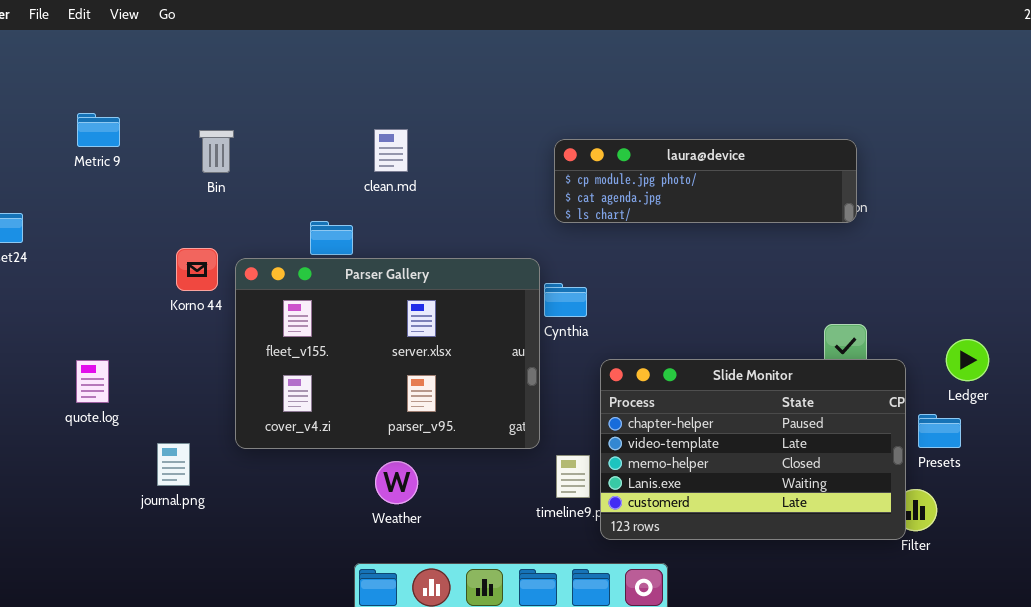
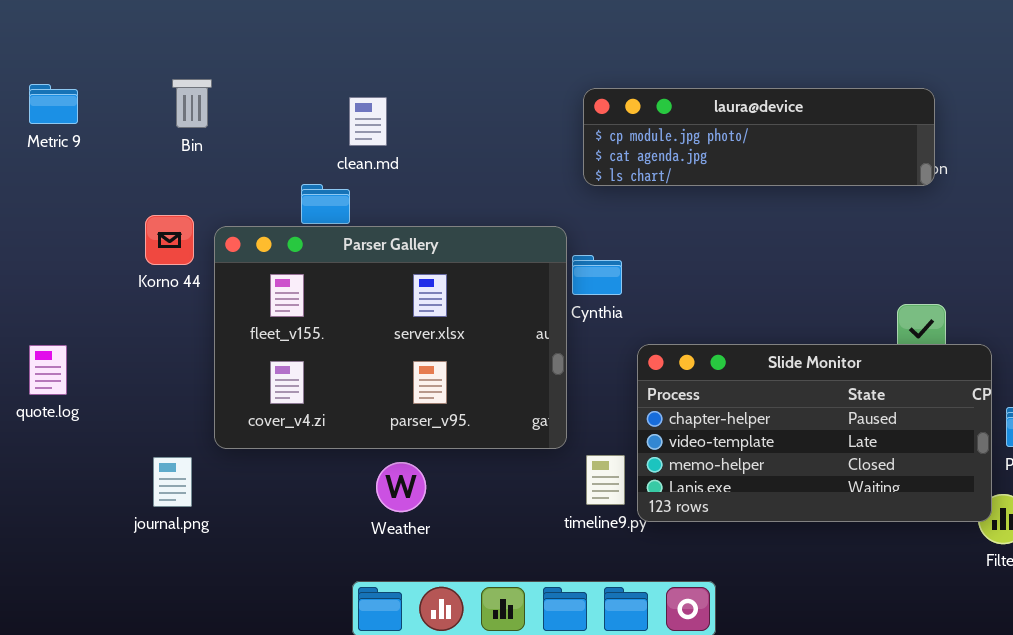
Metric 9: [77,113,120,147] -> [29,84,78,124], moved
clean.md: [374,129,408,172] -> [349,97,387,146], moved
Slide Monitor: [600,359,906,540] -> [637,344,992,522], resized
journal.png: [157,443,190,486] -> [153,457,192,507], moved

